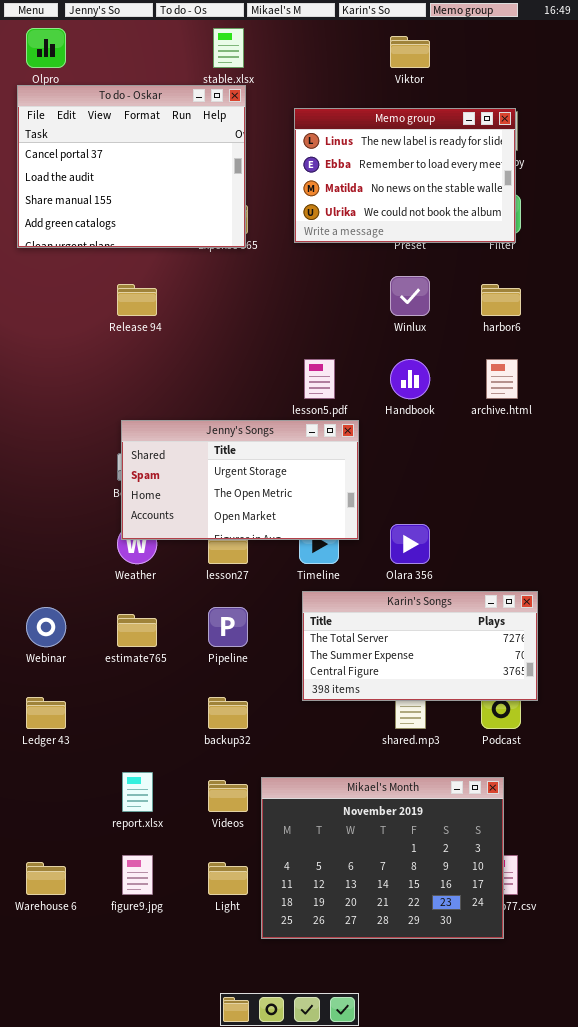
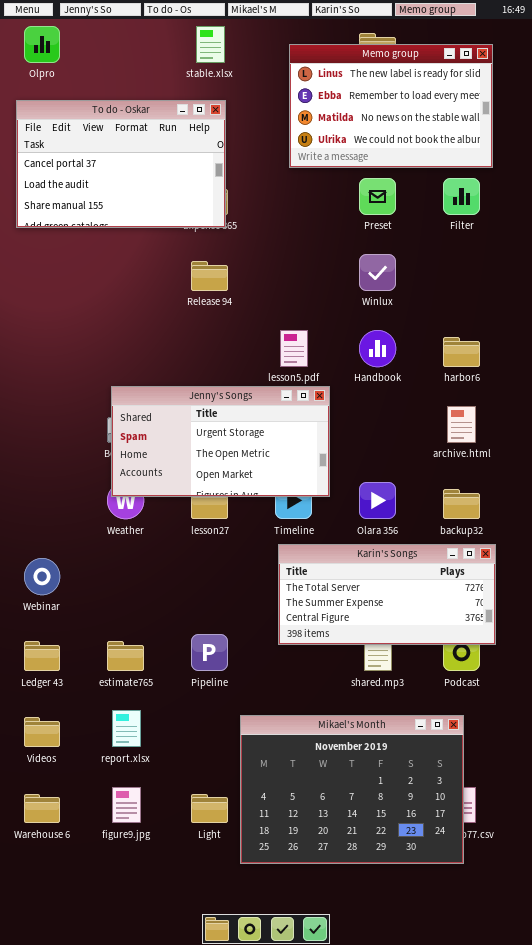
To do - Oskar: [17,85,246,248] -> [16,100,226,228], resized
Memo group: [294,108,516,243] -> [289,44,493,168], moved
Release 94: [117,284,157,316] -> [191,261,228,291], moved
harbor6: [481,284,521,316] -> [443,337,480,367], moved
archive.html: [486,359,518,399] -> [447,406,476,443], moved
Pipeline: [208,607,248,647] -> [191,634,228,671], moved
estimate765: [117,614,157,647] -> [107,641,144,671], moved
backup32: [208,697,248,729] -> [443,489,480,519], moved
Videos: [208,780,248,812] -> [24,717,60,747], moved

